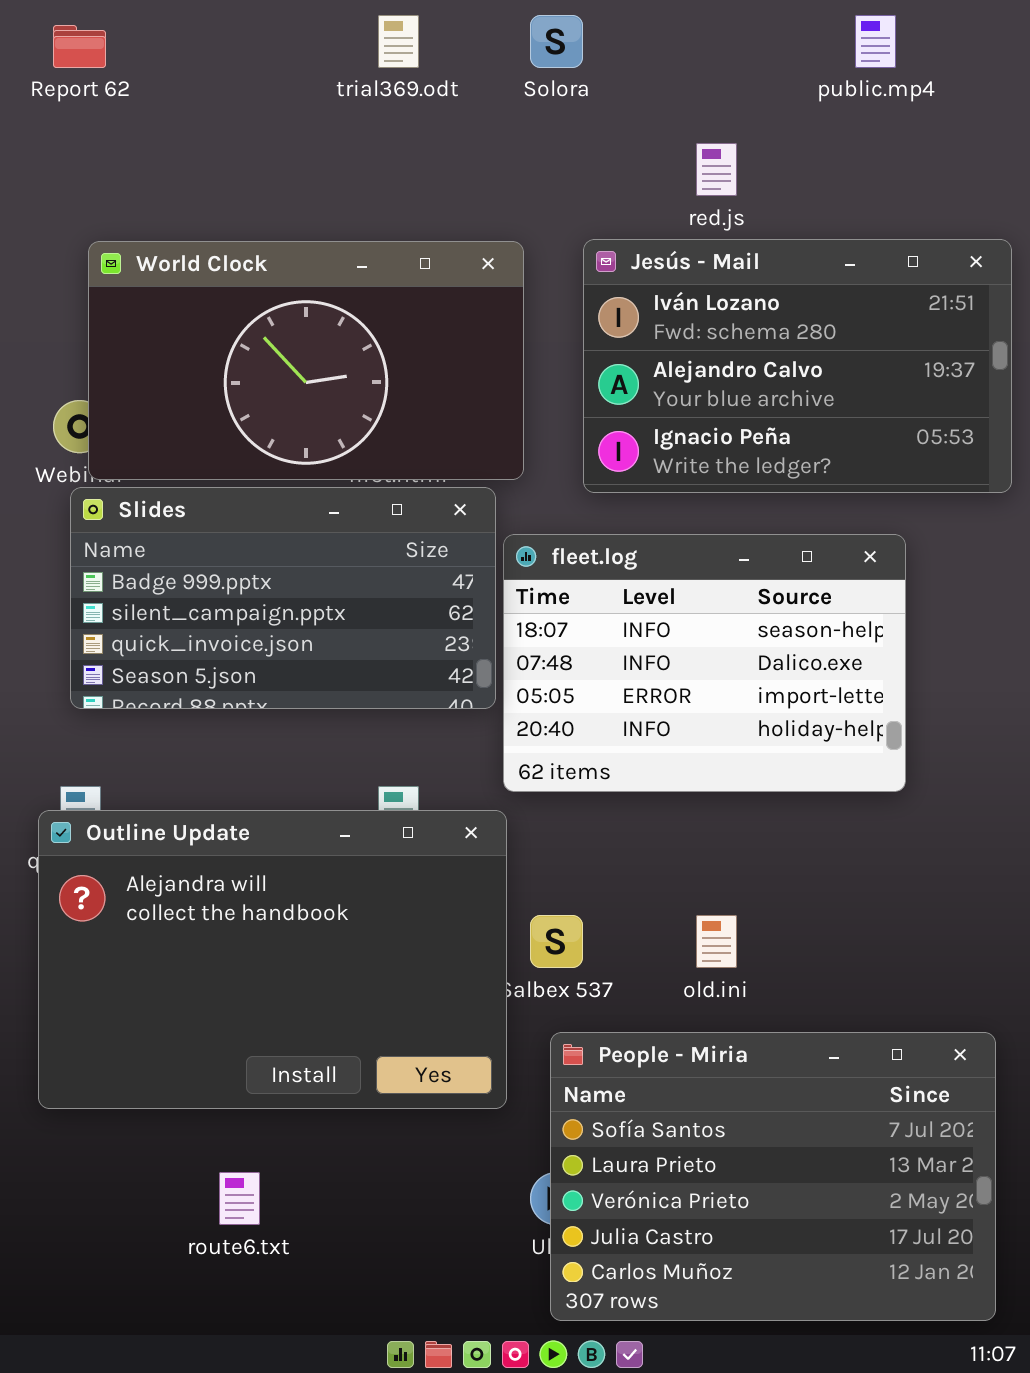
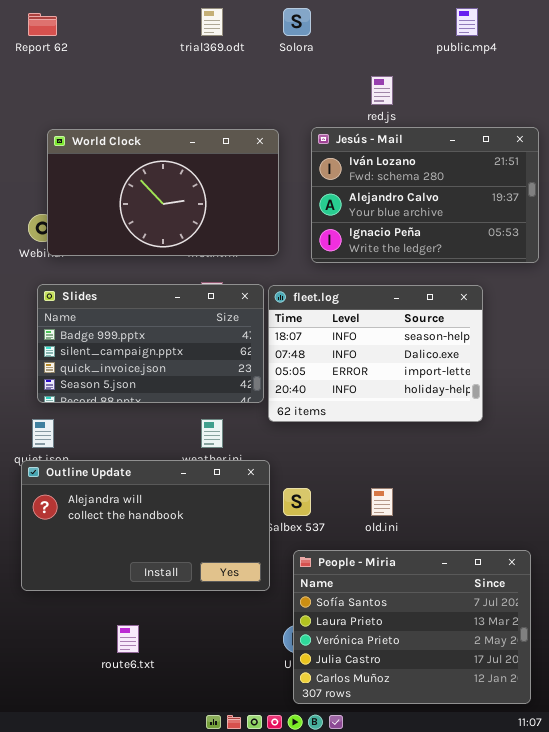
Slides: [70,487,496,709] -> [37,284,264,403], moved
Outline Update: [38,810,507,1109] -> [21,460,270,591], resized

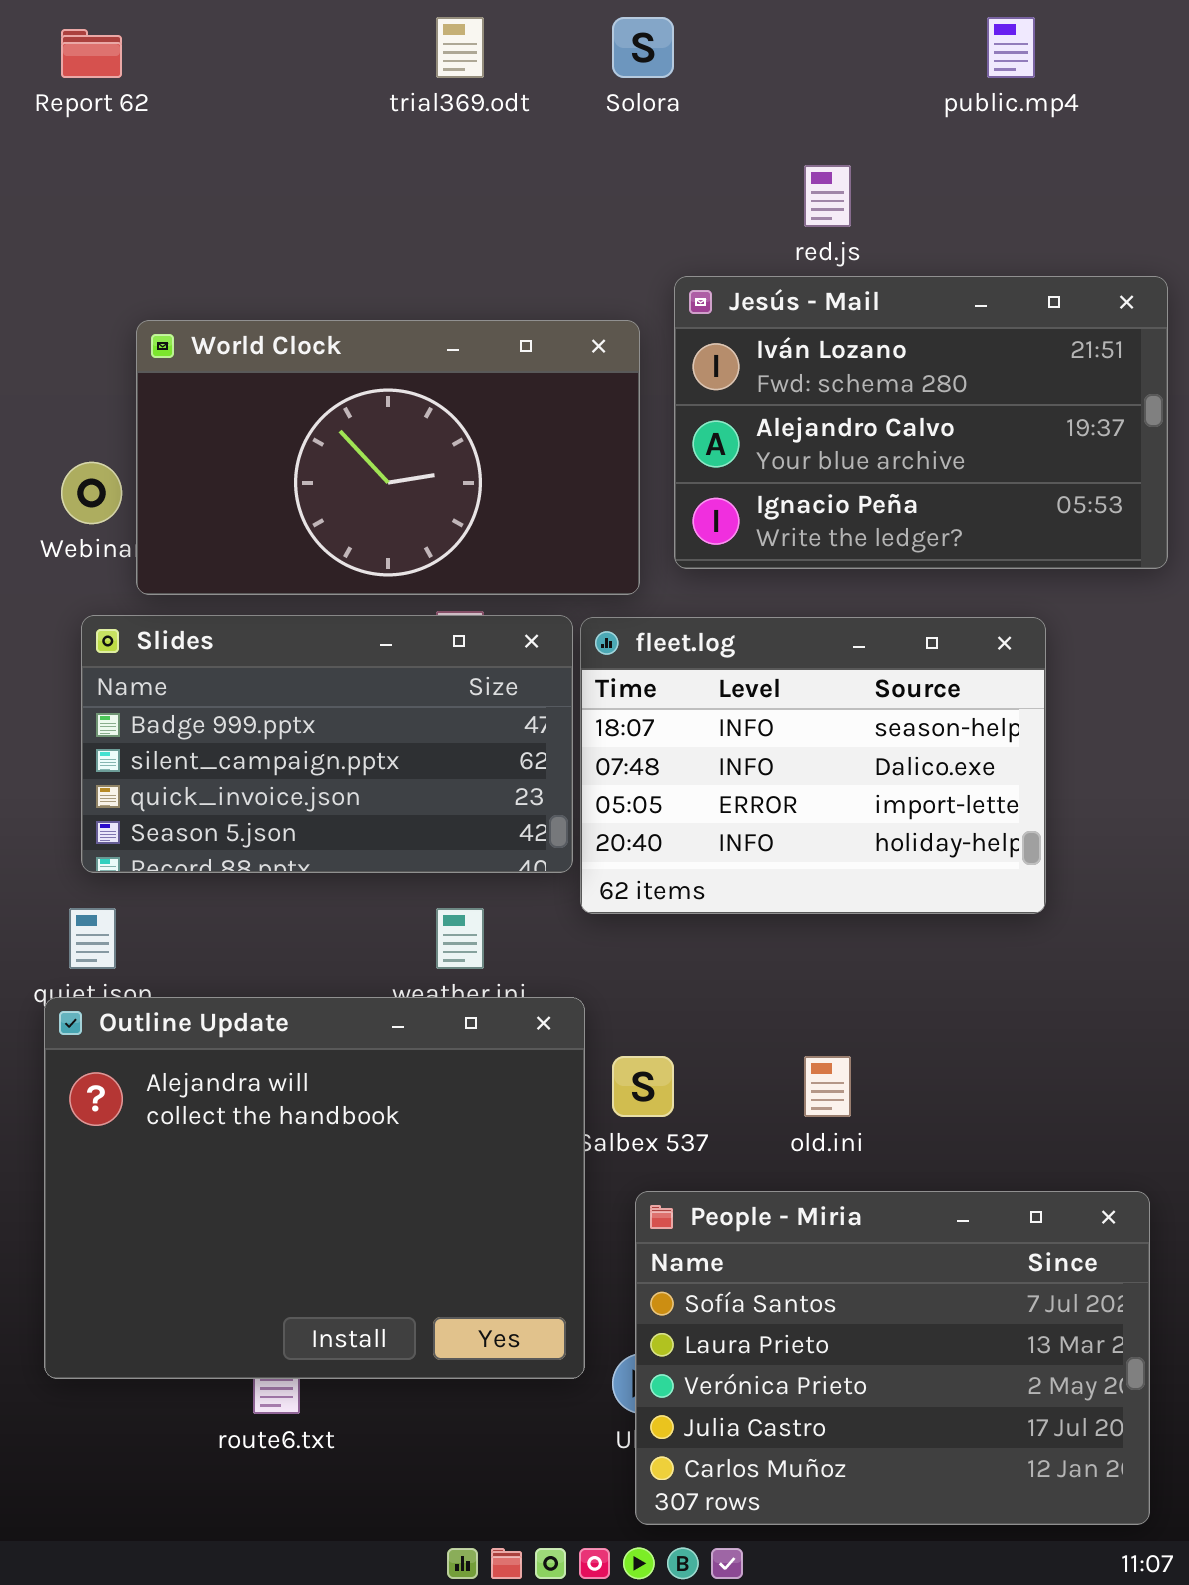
World Clock: [47,129,279,256] -> [136,320,640,595], moved
Outline Update: [21,460,270,591] -> [44,997,585,1379], resized

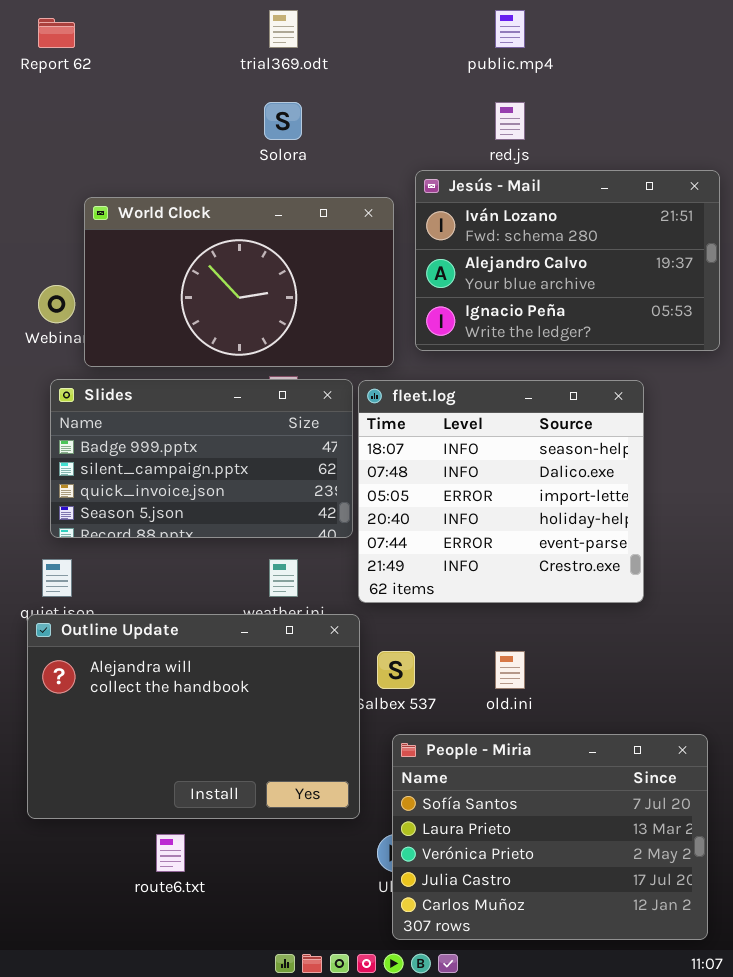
Solora: [612,17,674,78] -> [264,102,302,140], moved
public.mp4: [987,17,1035,78] -> [495,10,525,48], moved
fleet.log: [580,617,1046,914] -> [358,380,644,603], resized
Outline Update: [44,997,585,1379] -> [27,614,360,819], resized

